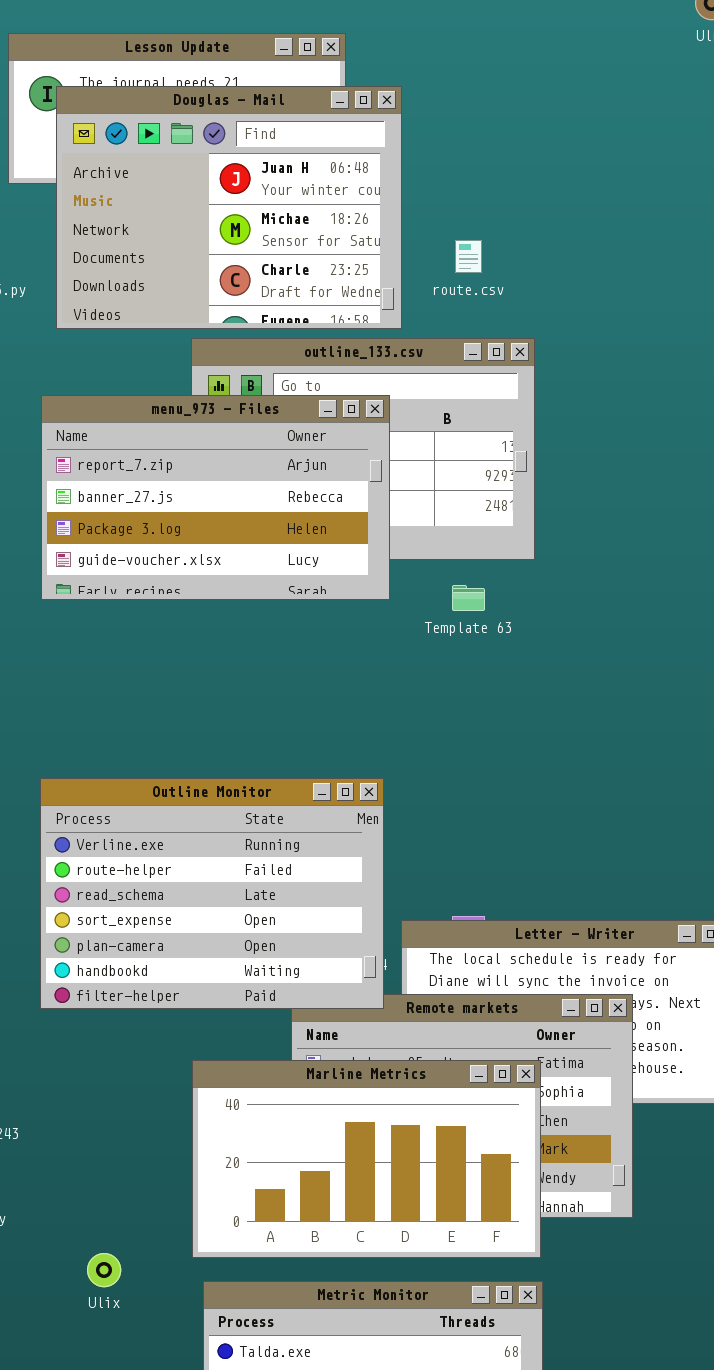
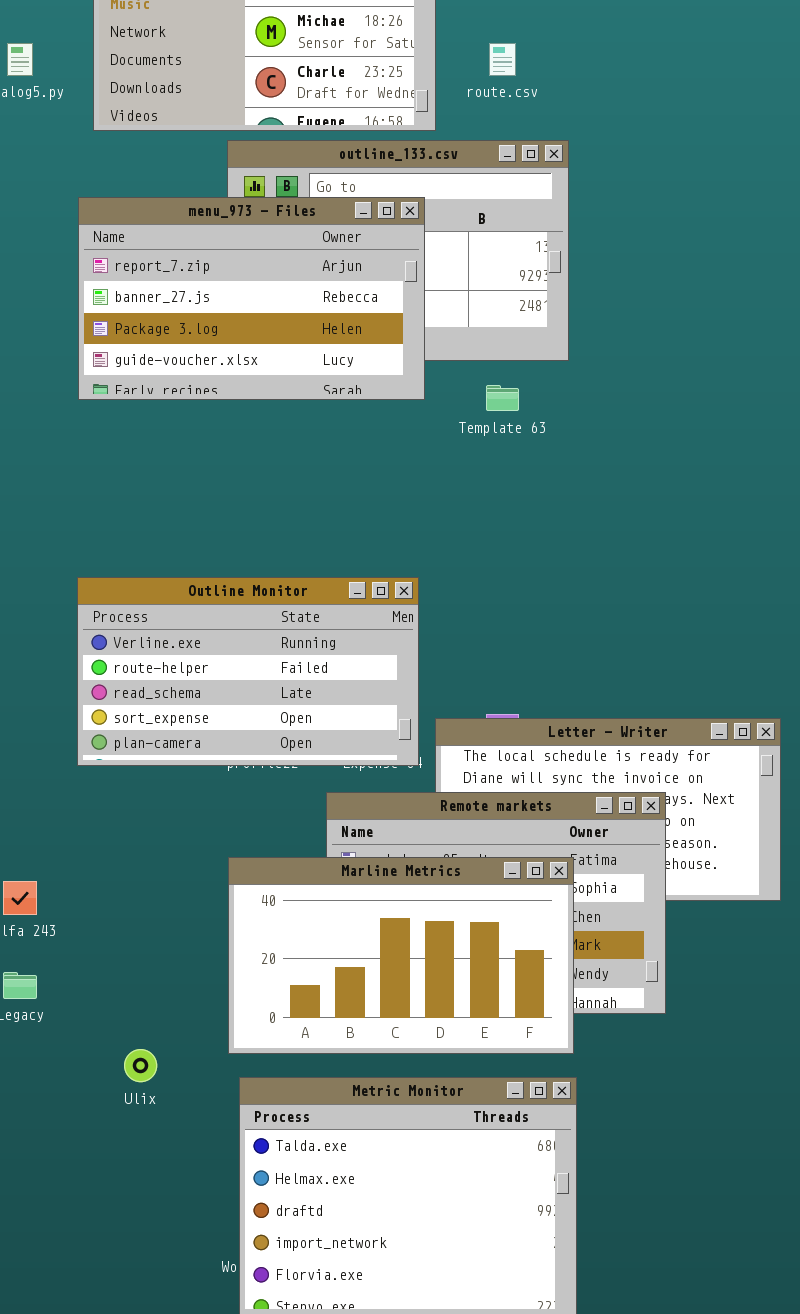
Outline Monitor: [40,778,384,1009] -> [77,577,419,766], resized

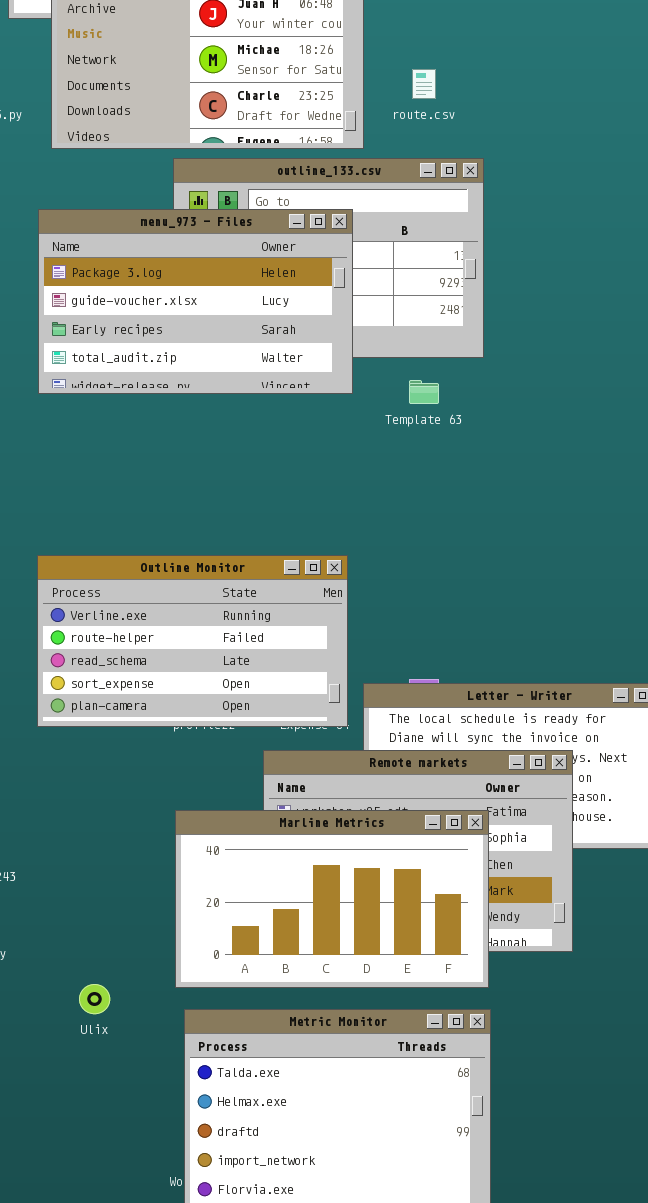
menu_973 - Files: [78,197,425,400] -> [38,209,353,394], scrolled down 2 rows

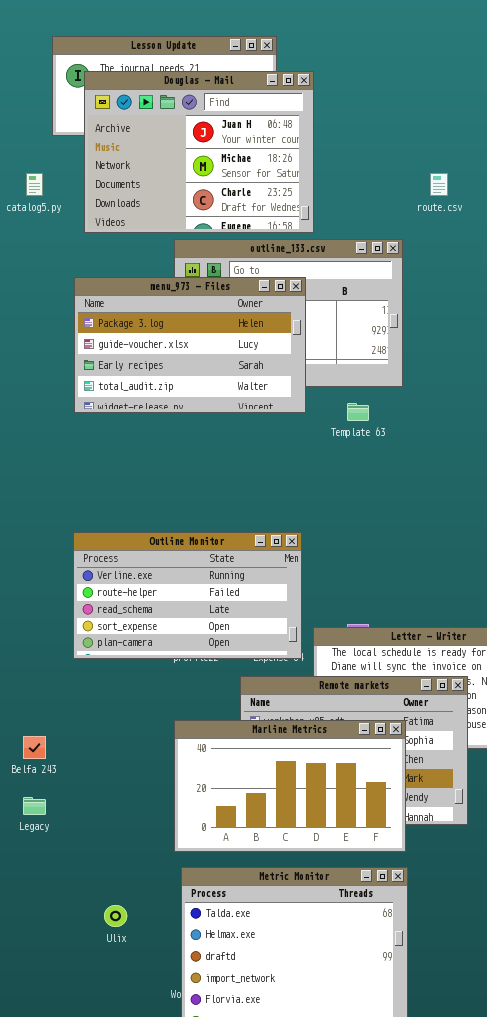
route.csv: [412,69,436,99] -> [430,173,448,196], moved
Ulix: [79,984,110,1014] -> [104,905,127,927], moved

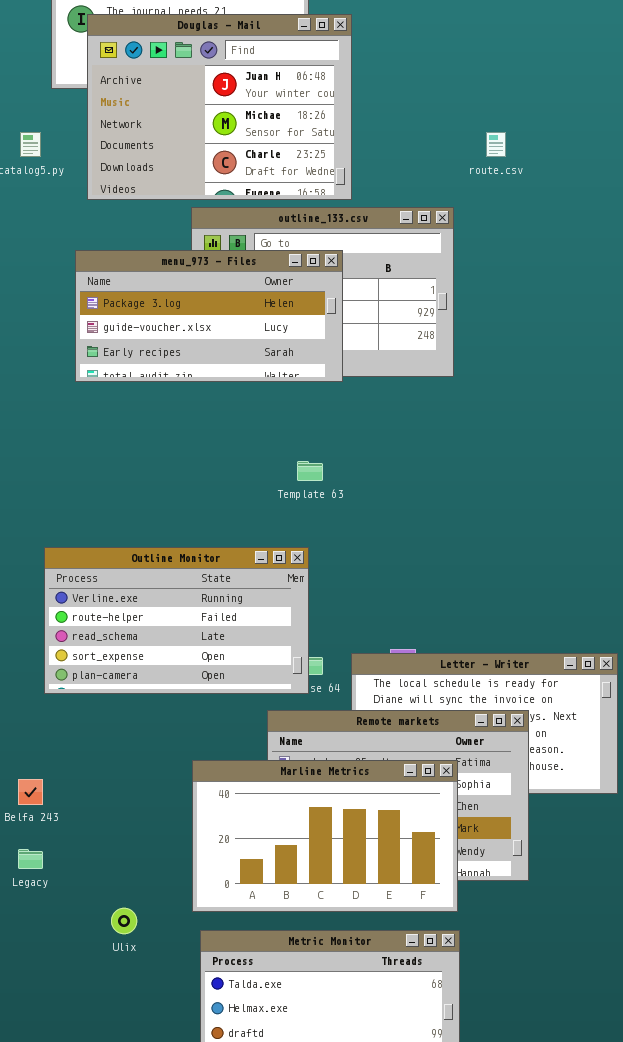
menu_973 - Files: [74,277,306,413] -> [75,250,343,382], resized
Template 63: [347,403,369,421] -> [297,461,323,481], moved
Outline Monitor: [73,532,302,659] -> [44,547,309,694], moved
Ulix: [104,905,127,927] -> [111,908,137,934], moved

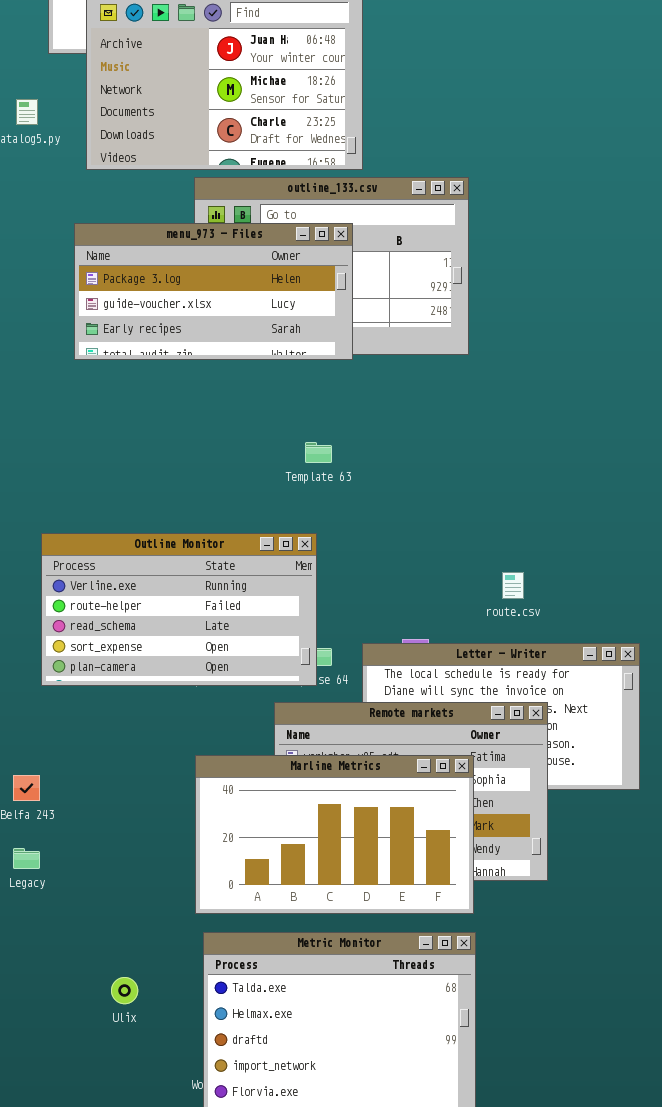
route.csv: [486,132,506,157] -> [502,572,524,599], moved
Ulix: [111,908,137,934] -> [111,977,138,1004], moved

